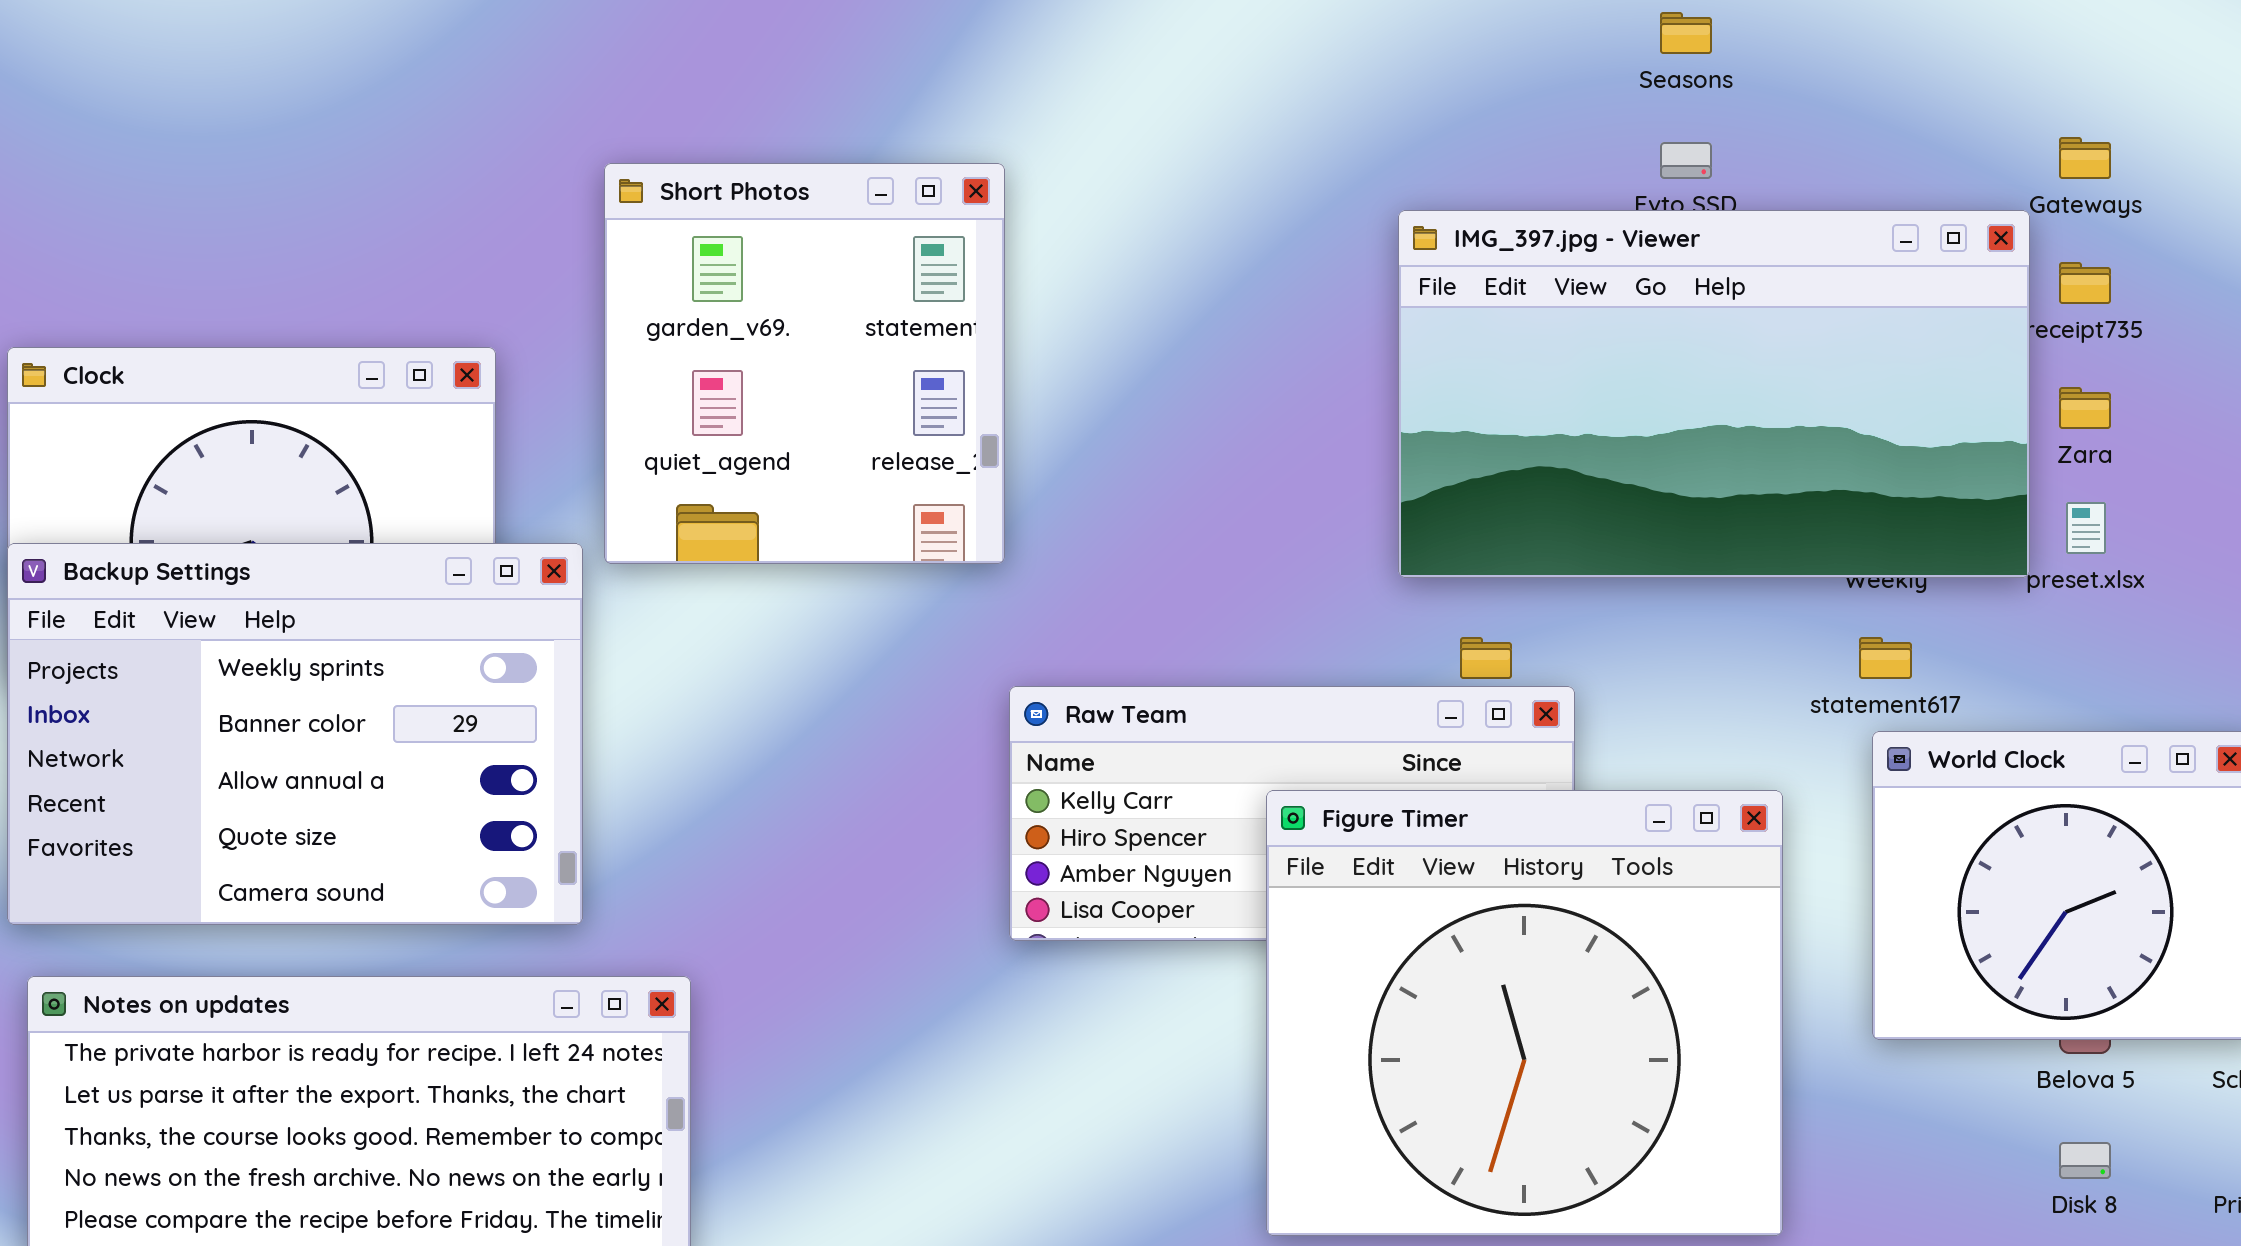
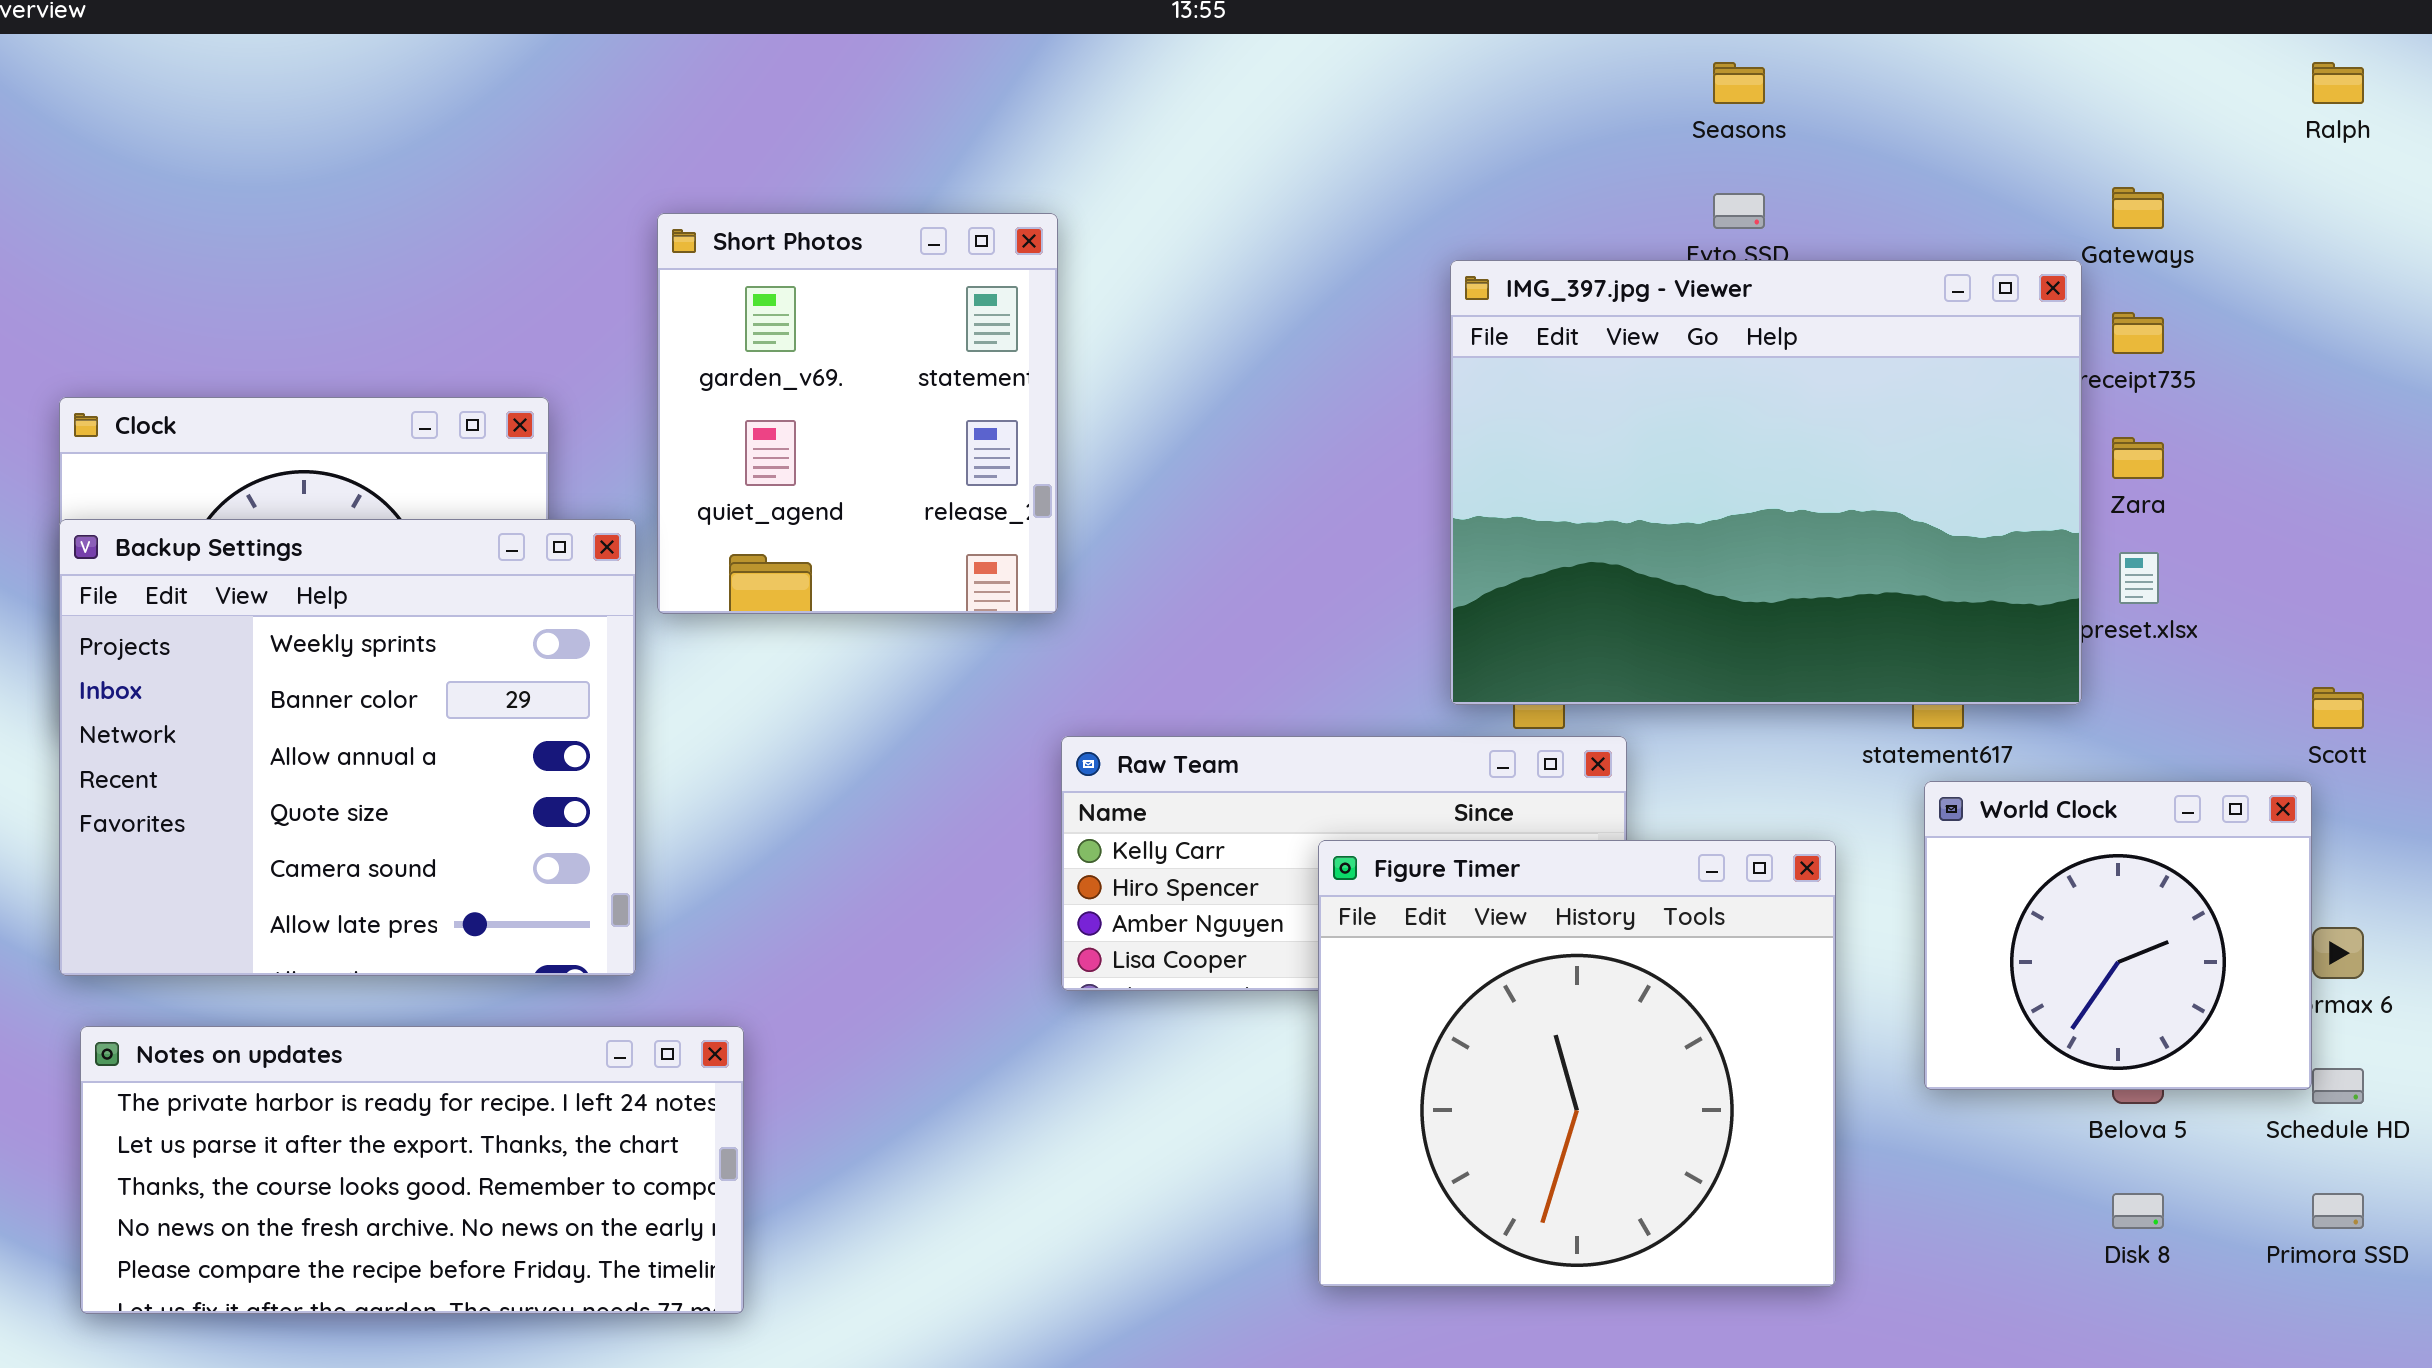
IMG_397.jpg - Viewer: [1398,210,2030,578] -> [1450,260,2082,705], resized
Backup Settings: [7,543,583,925] -> [59,519,636,976], resized

